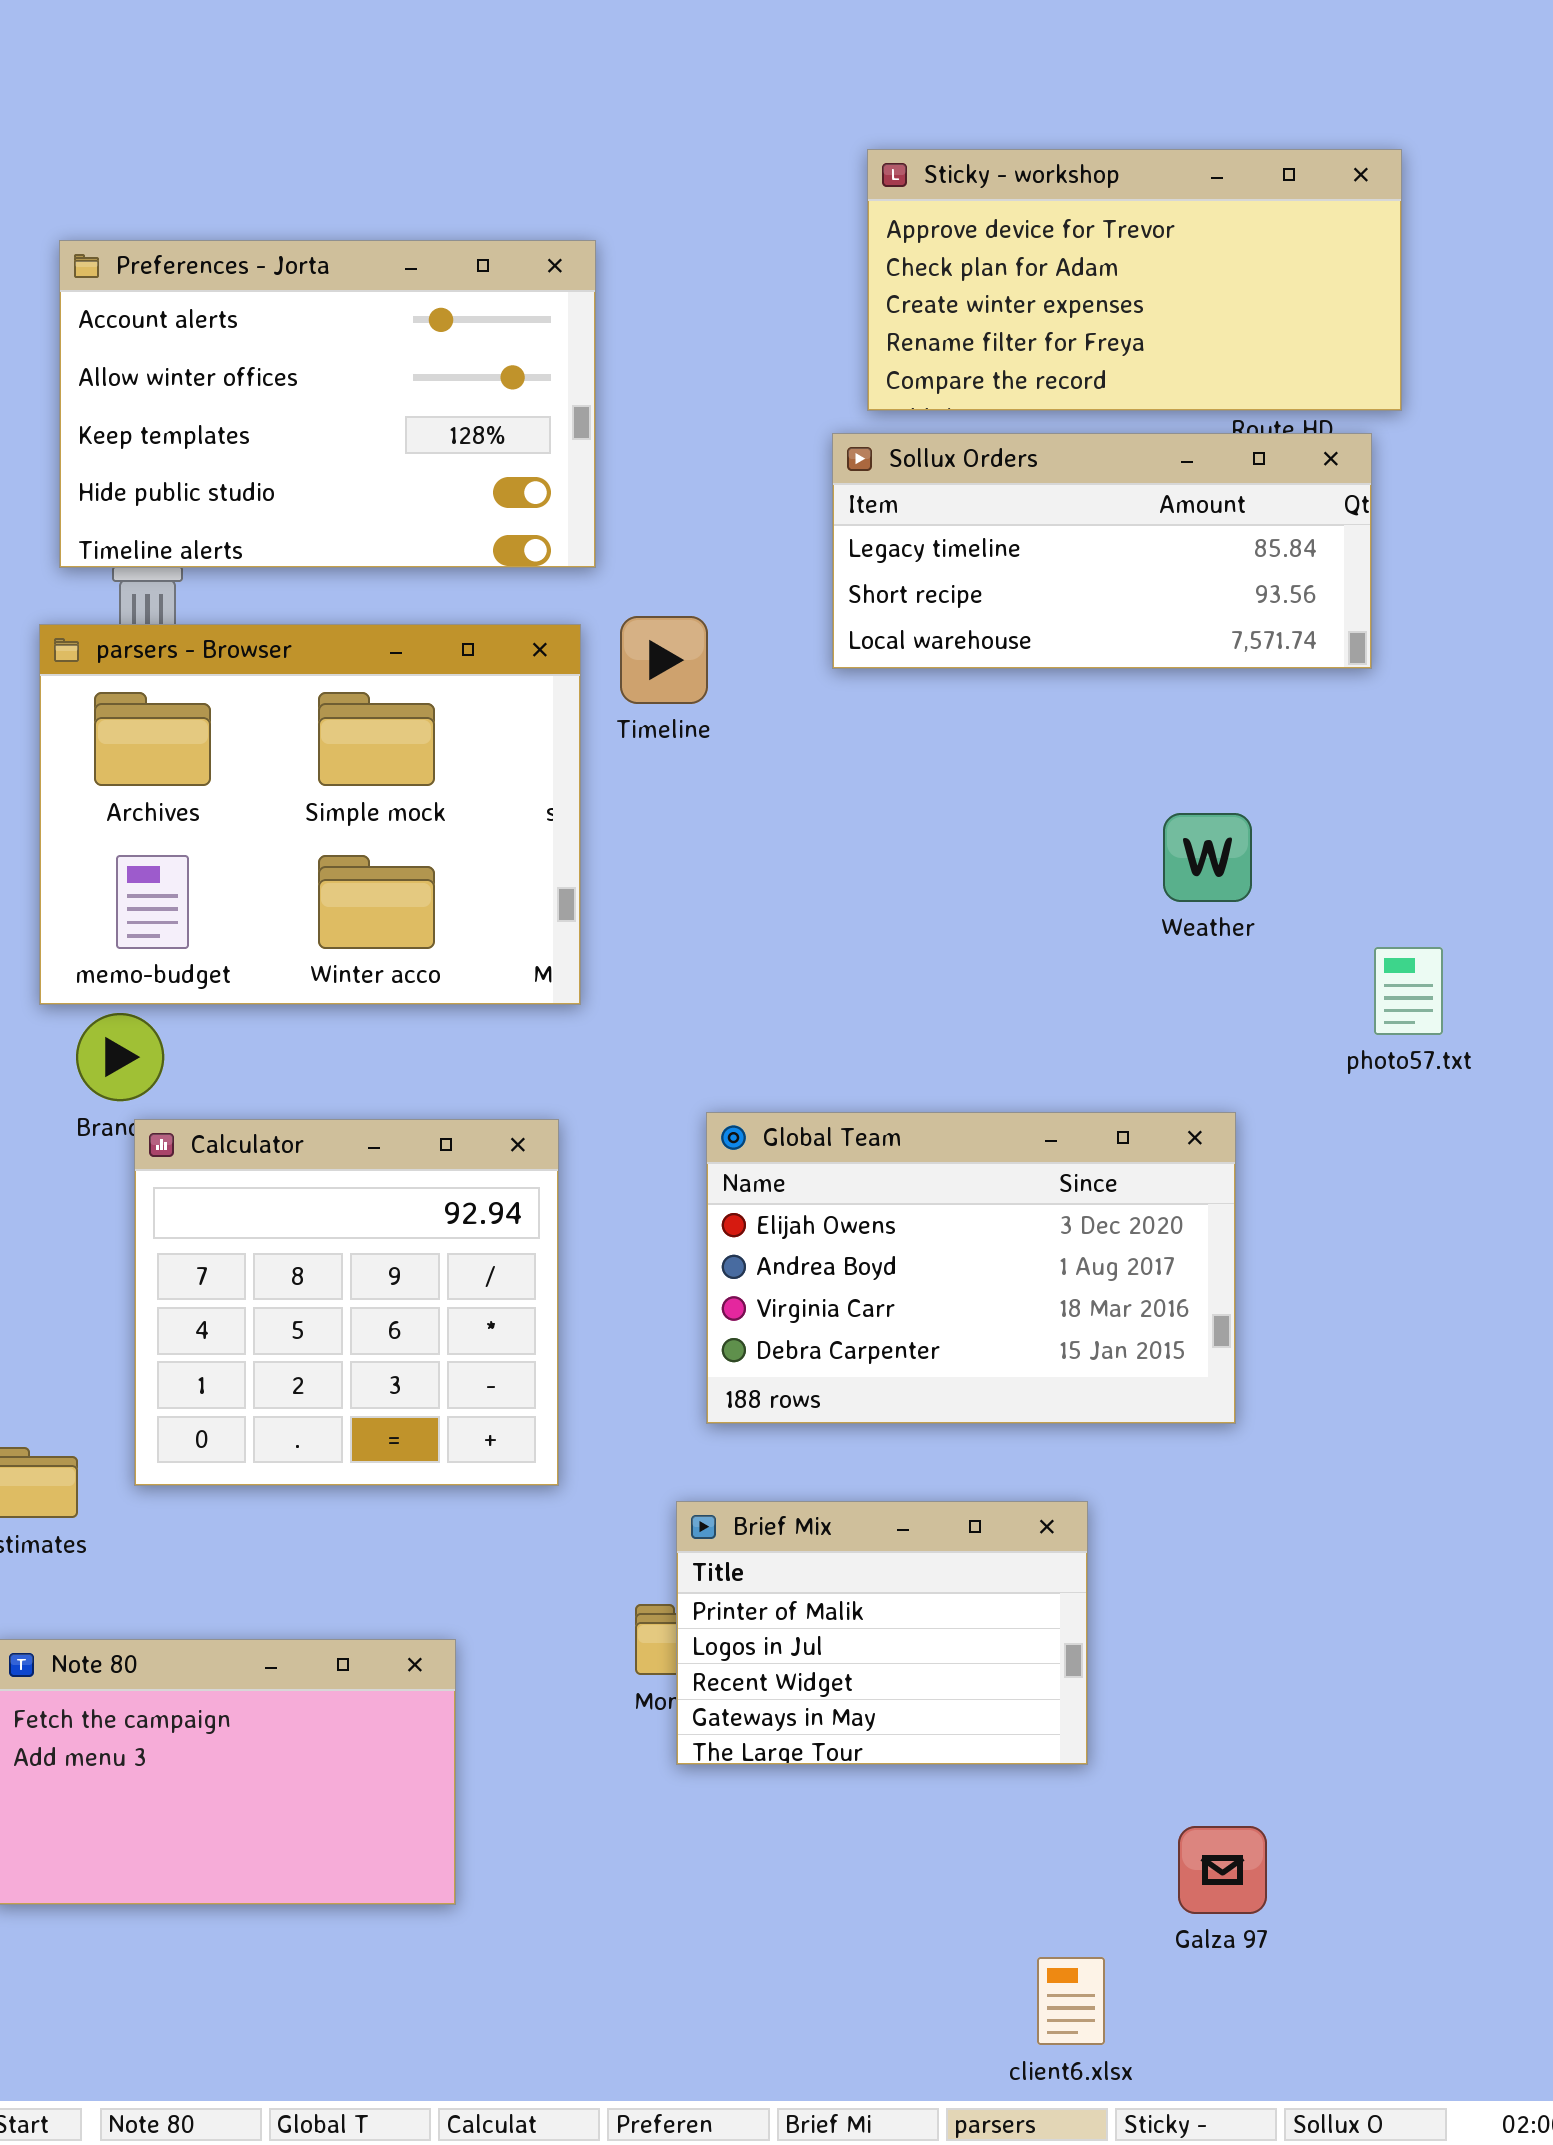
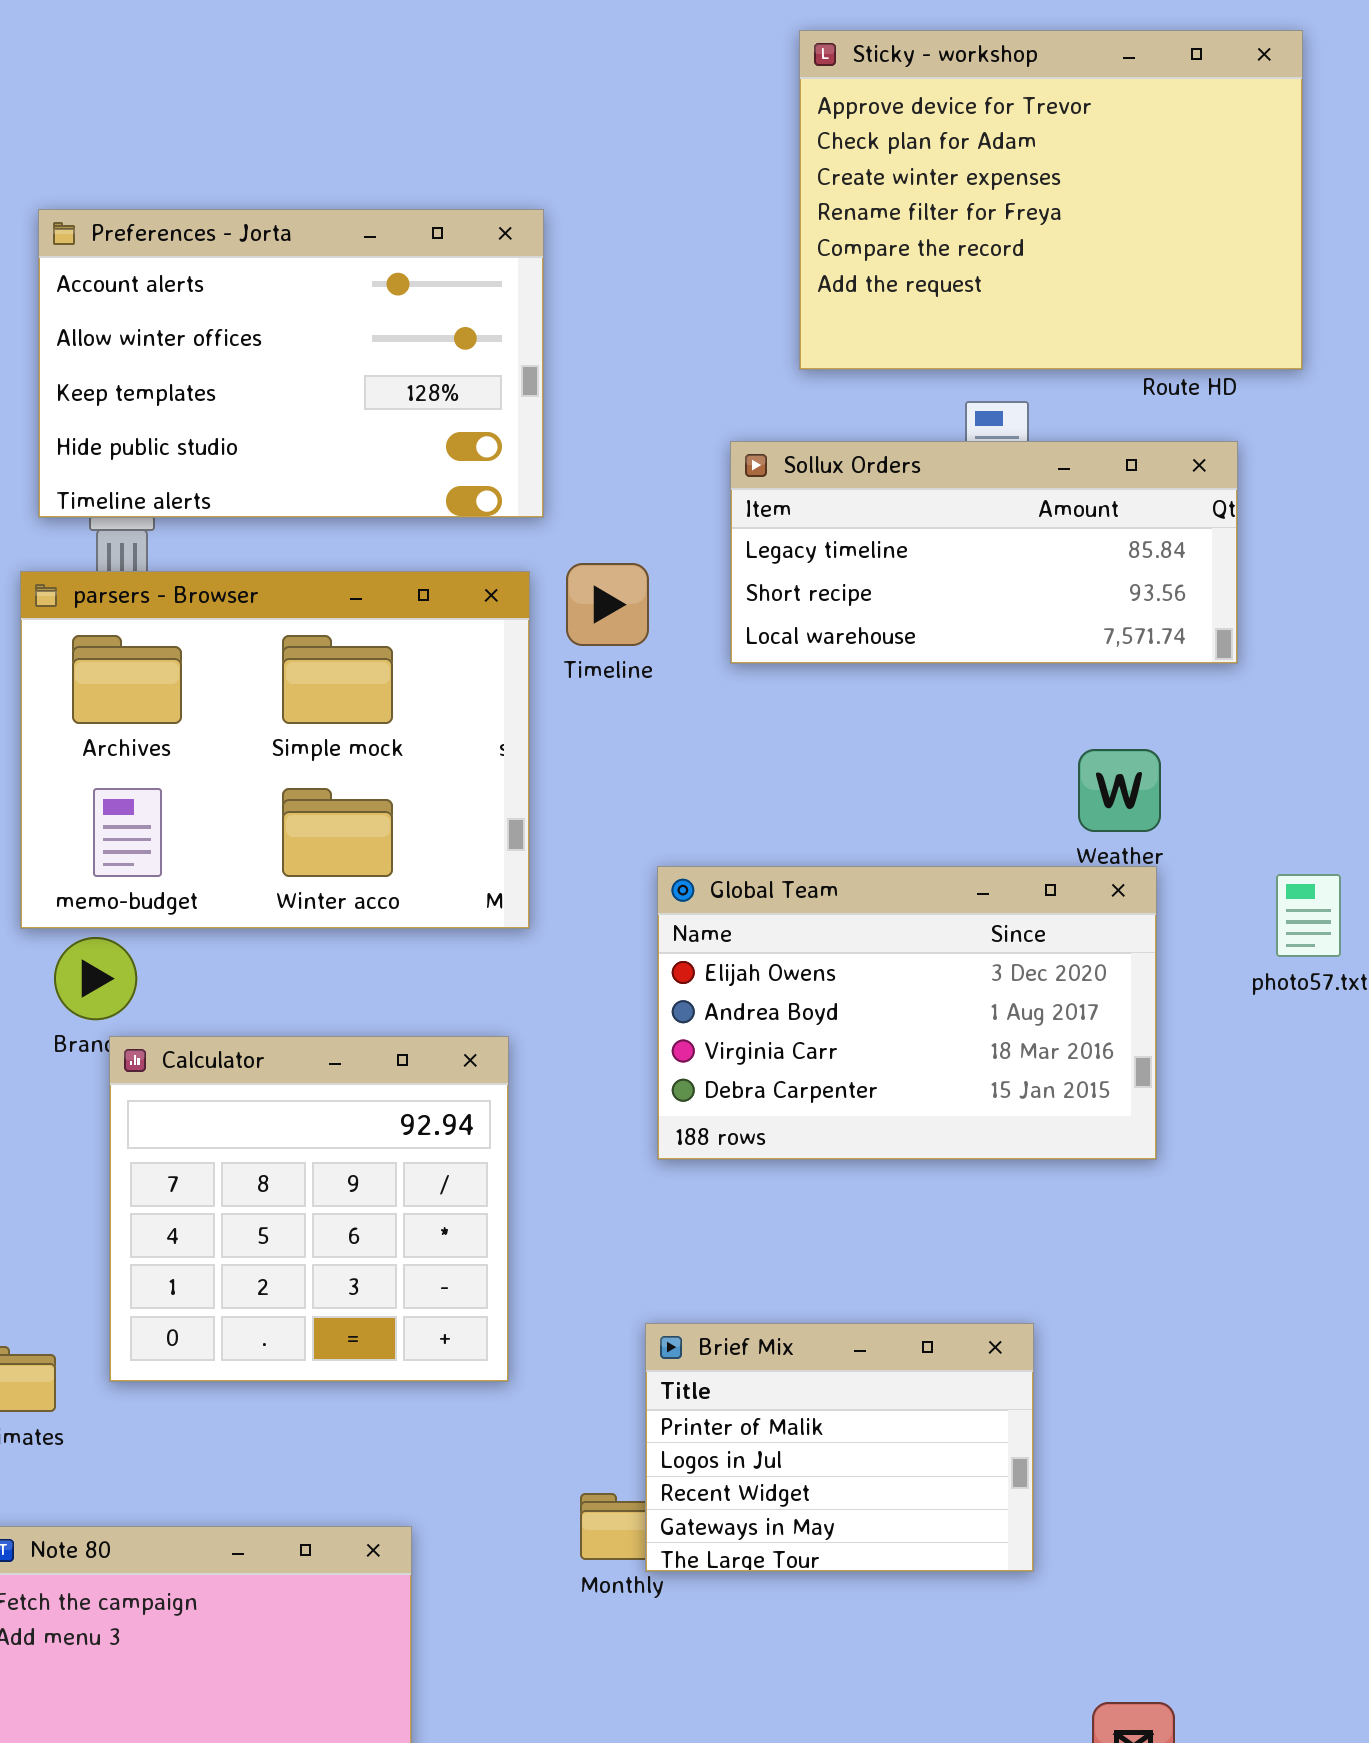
Sticky - workshop: [867,149,1402,411] -> [799,30,1303,370], resized
Sollux Orders: [832,433,1372,669] -> [730,441,1238,664], moved
Global Team: [706,1112,1236,1424] -> [657,866,1157,1160], moved
Brief Mix: [676,1501,1088,1765] -> [645,1323,1034,1572], moved

